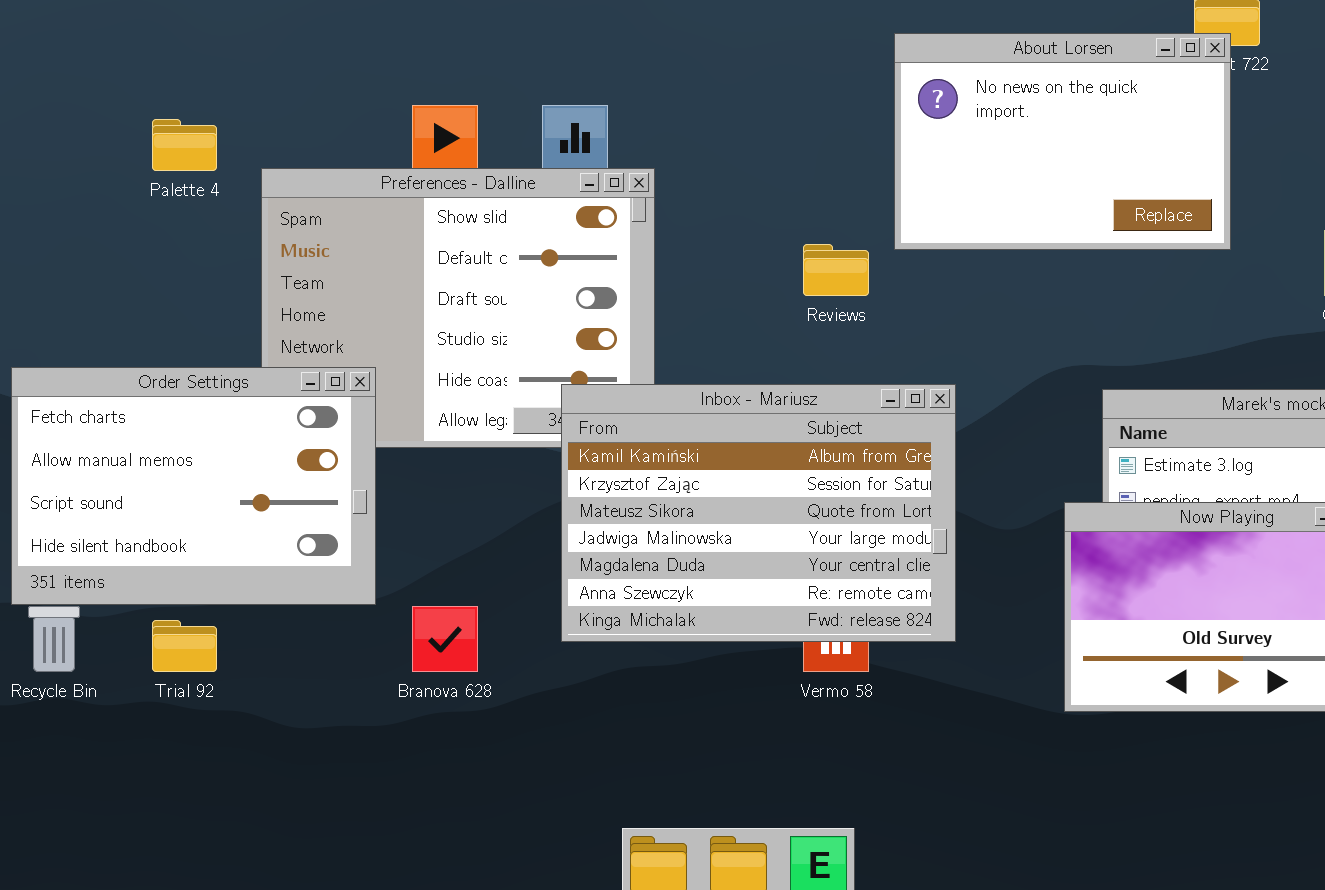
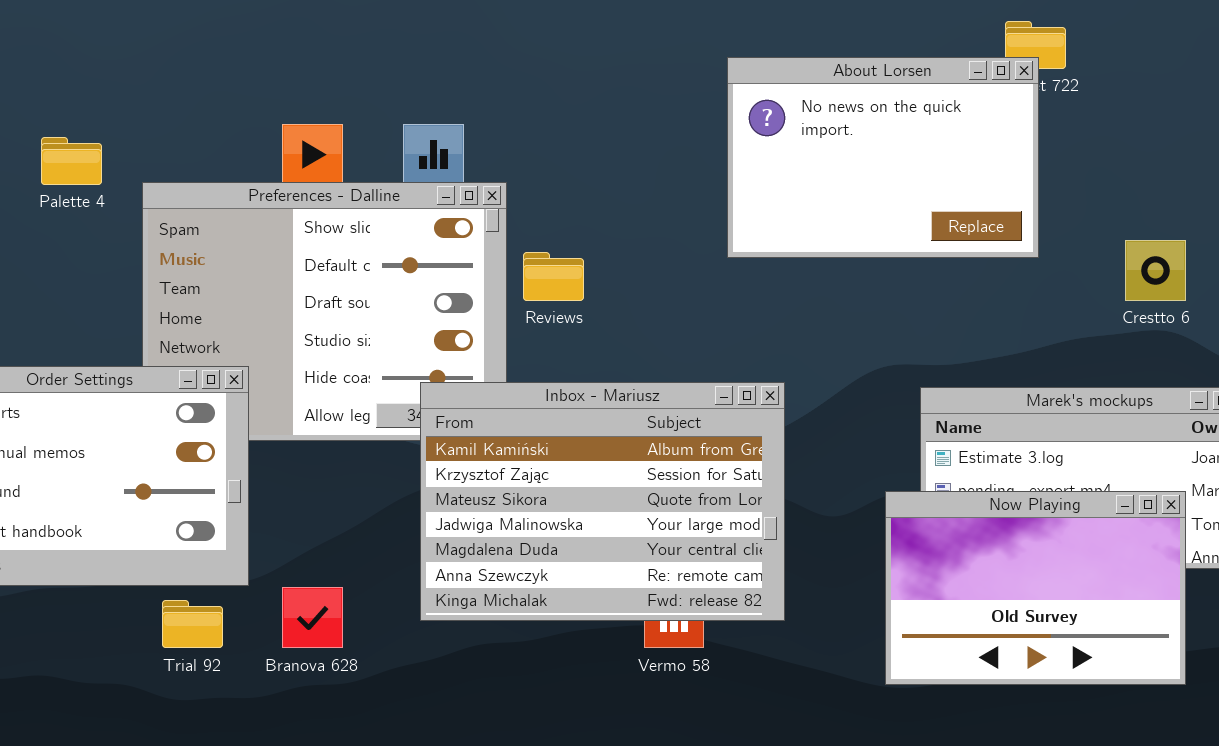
Reviews: [803,244,869,296] -> [523,252,584,301], moved
Trial 92: [152,620,217,672] -> [162,600,223,648], moved

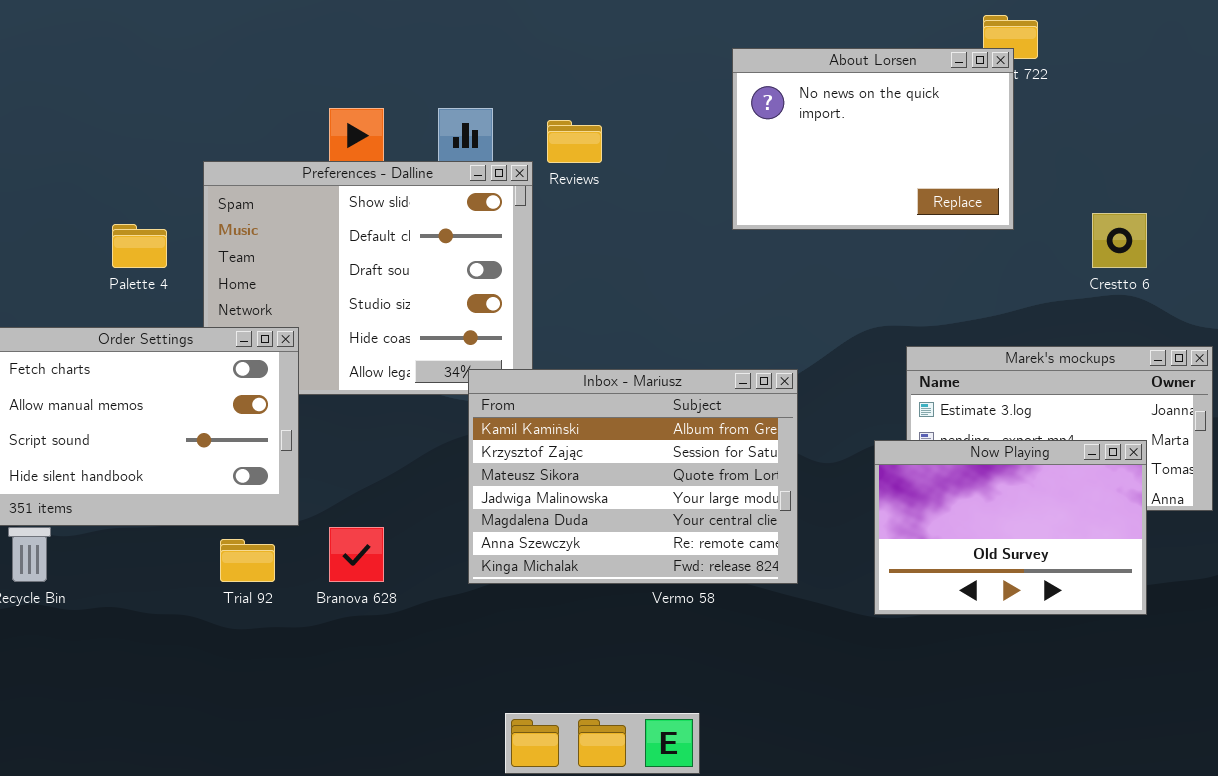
Palette 4: [41,137,102,185] -> [112,224,167,268], moved
Reviews: [523,252,584,301] -> [547,120,602,163], moved
Inbox - Mariusz: [420,382,785,621] -> [468,369,798,584], moved

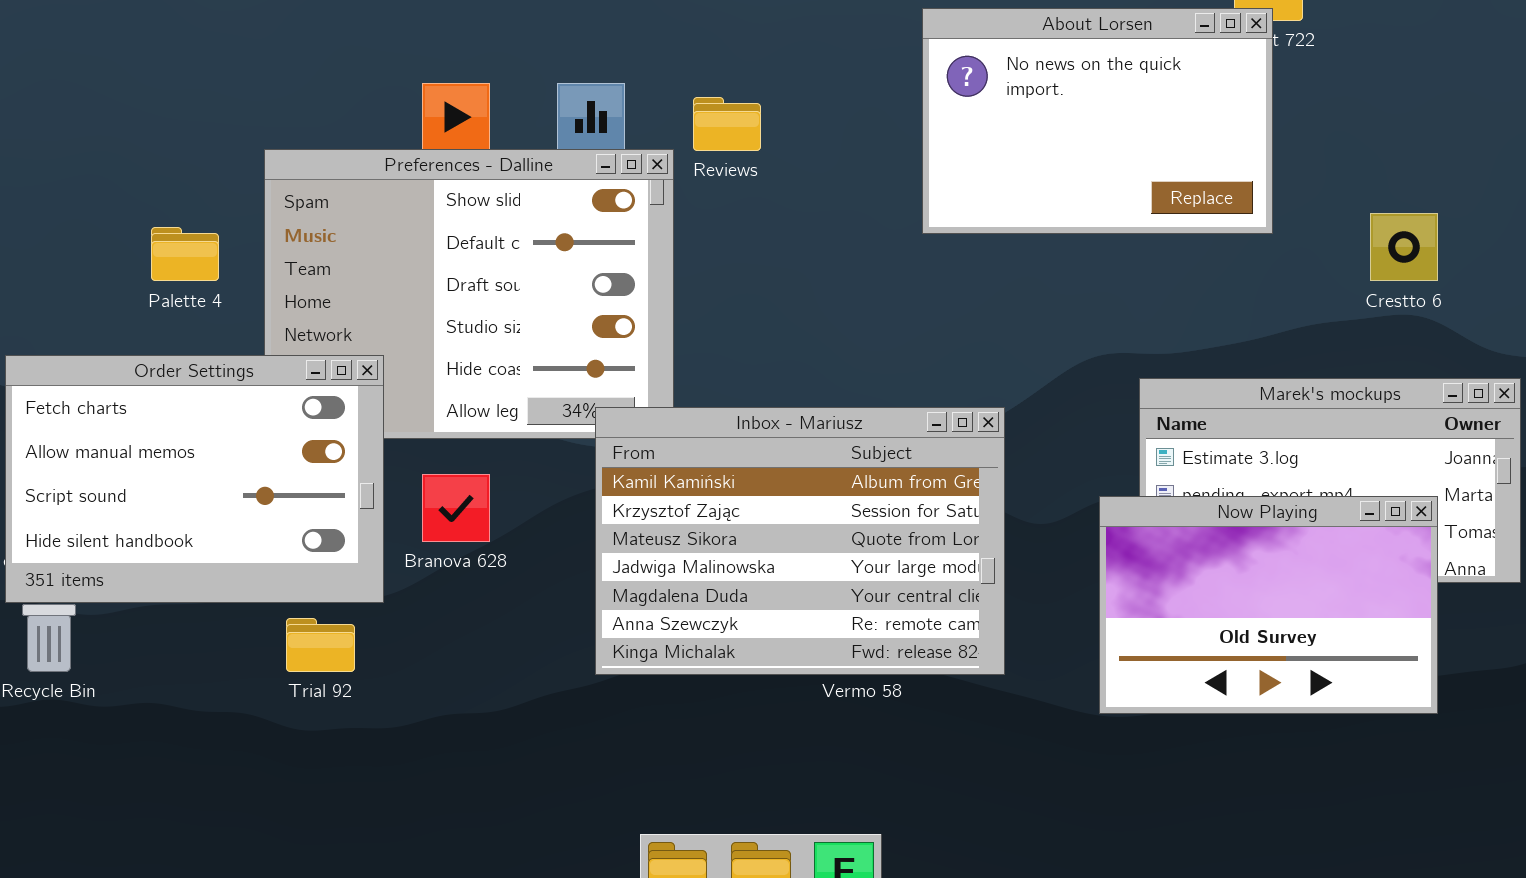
Branova 628: [329,527,384,582] -> [422,474,490,542], moved

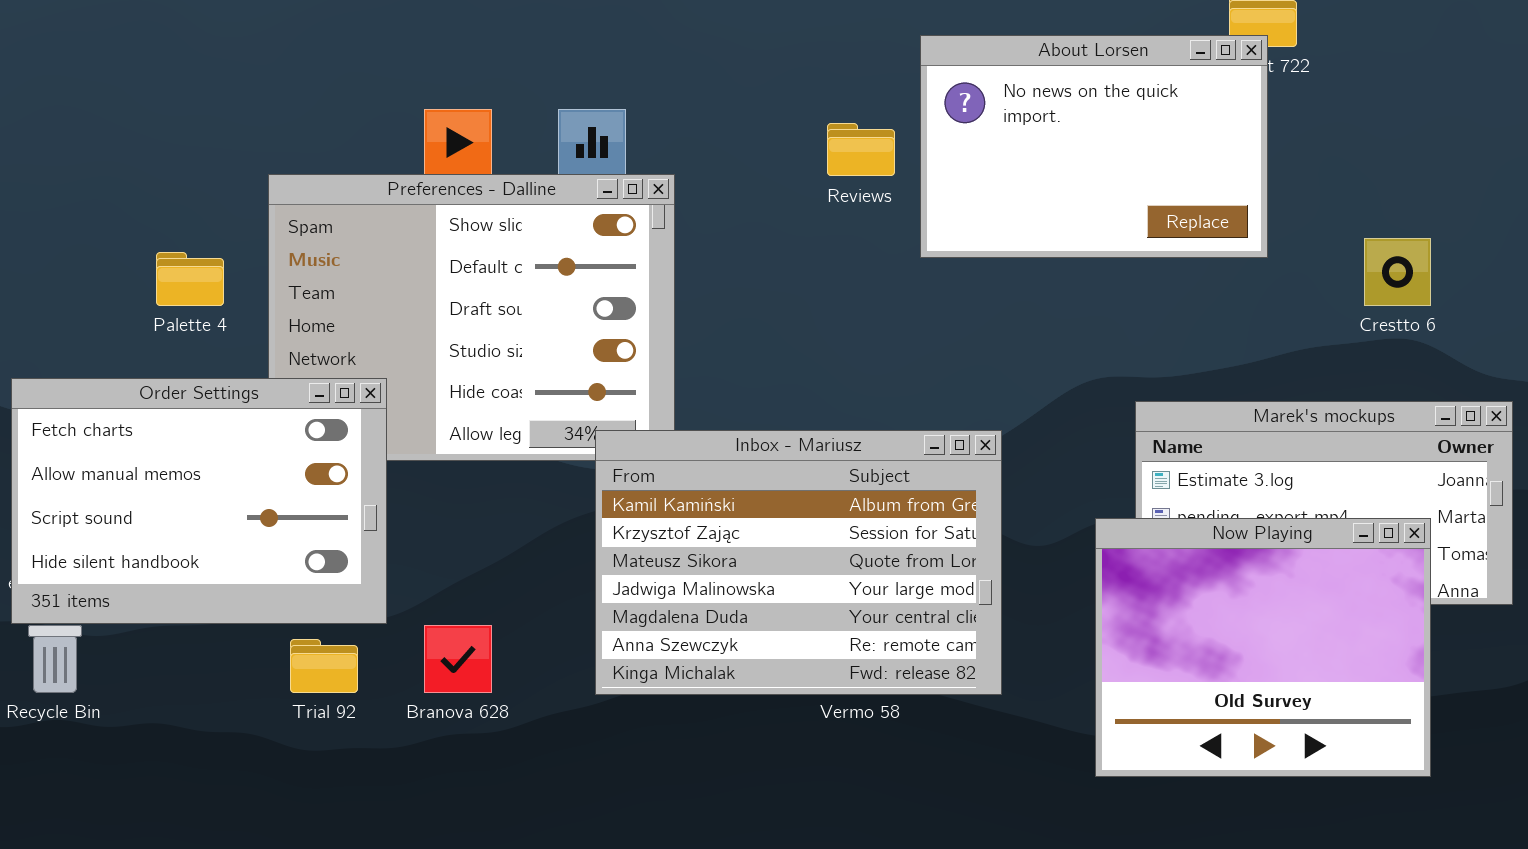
Reviews: [693,97,761,151] -> [827,123,895,176], moved
Branova 628: [422,474,490,542] -> [424,625,492,693], moved
Now Playing: [1099,496,1438,714] -> [1095,518,1431,777], resized

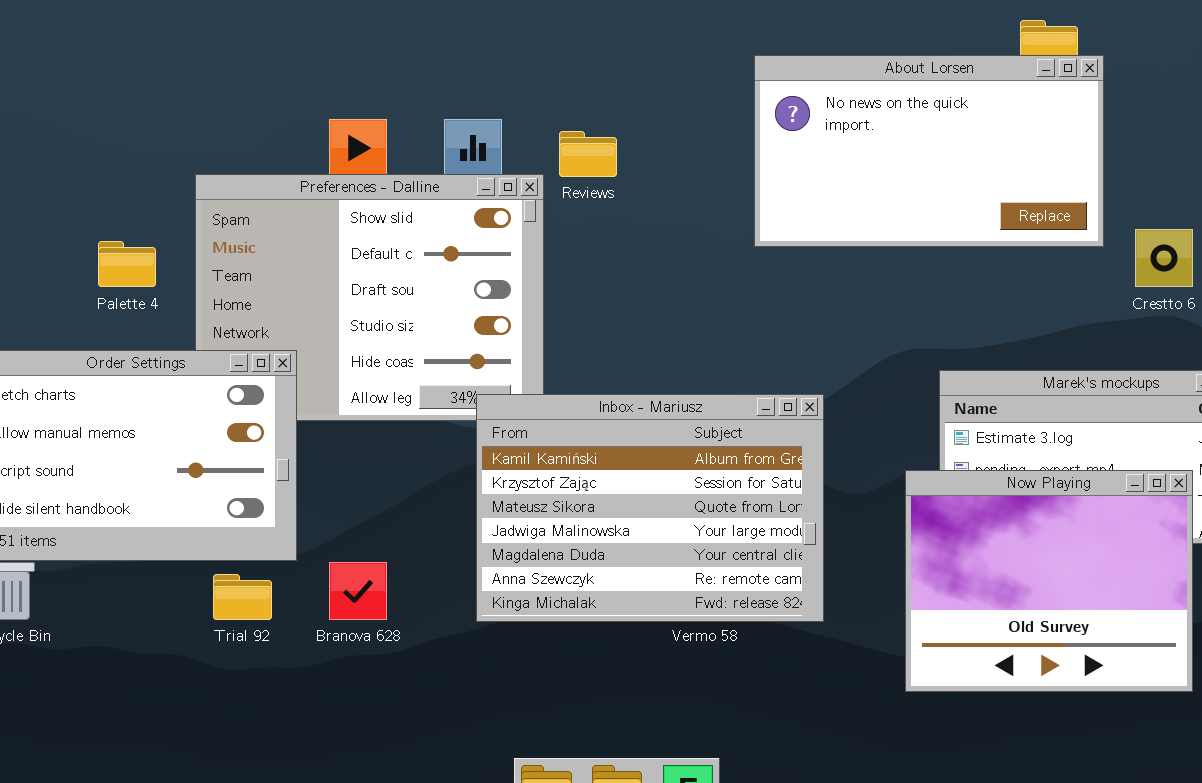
About Lorsen: [920,35,1268,258] -> [754,55,1104,247], resized
Reviews: [827,123,895,176] -> [559,131,617,177], moved

